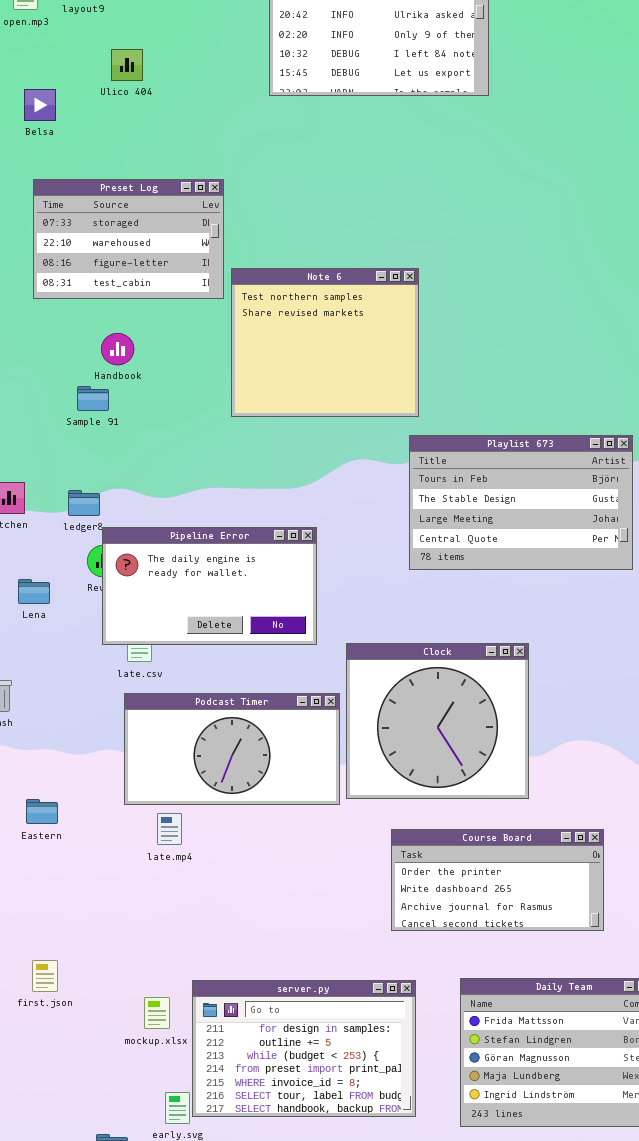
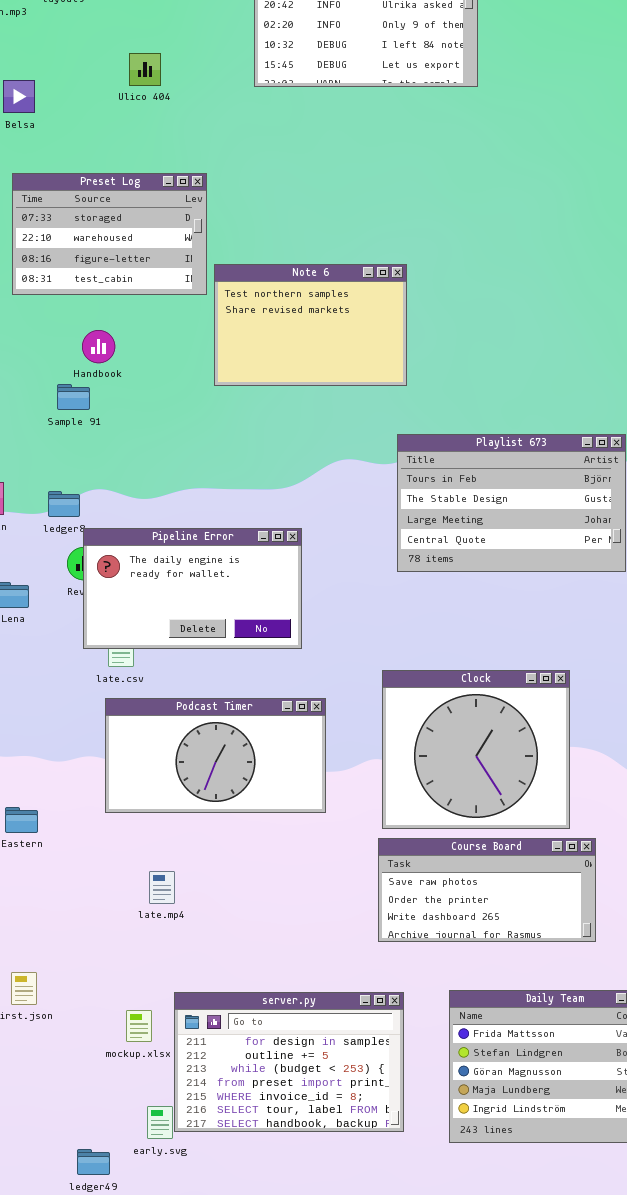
Ulico 404: [111,49,143,81] -> [129,53,161,86], moved
Note 6: [231,268,419,417] -> [214,264,407,386], resized
Clock: [346,643,529,799] -> [382,670,570,829], moved
late.mp4: [157,813,182,845] -> [149,871,175,904], moved
Course Board: [391,829,604,931] -> [378,838,596,942], scrolled up 1 row

